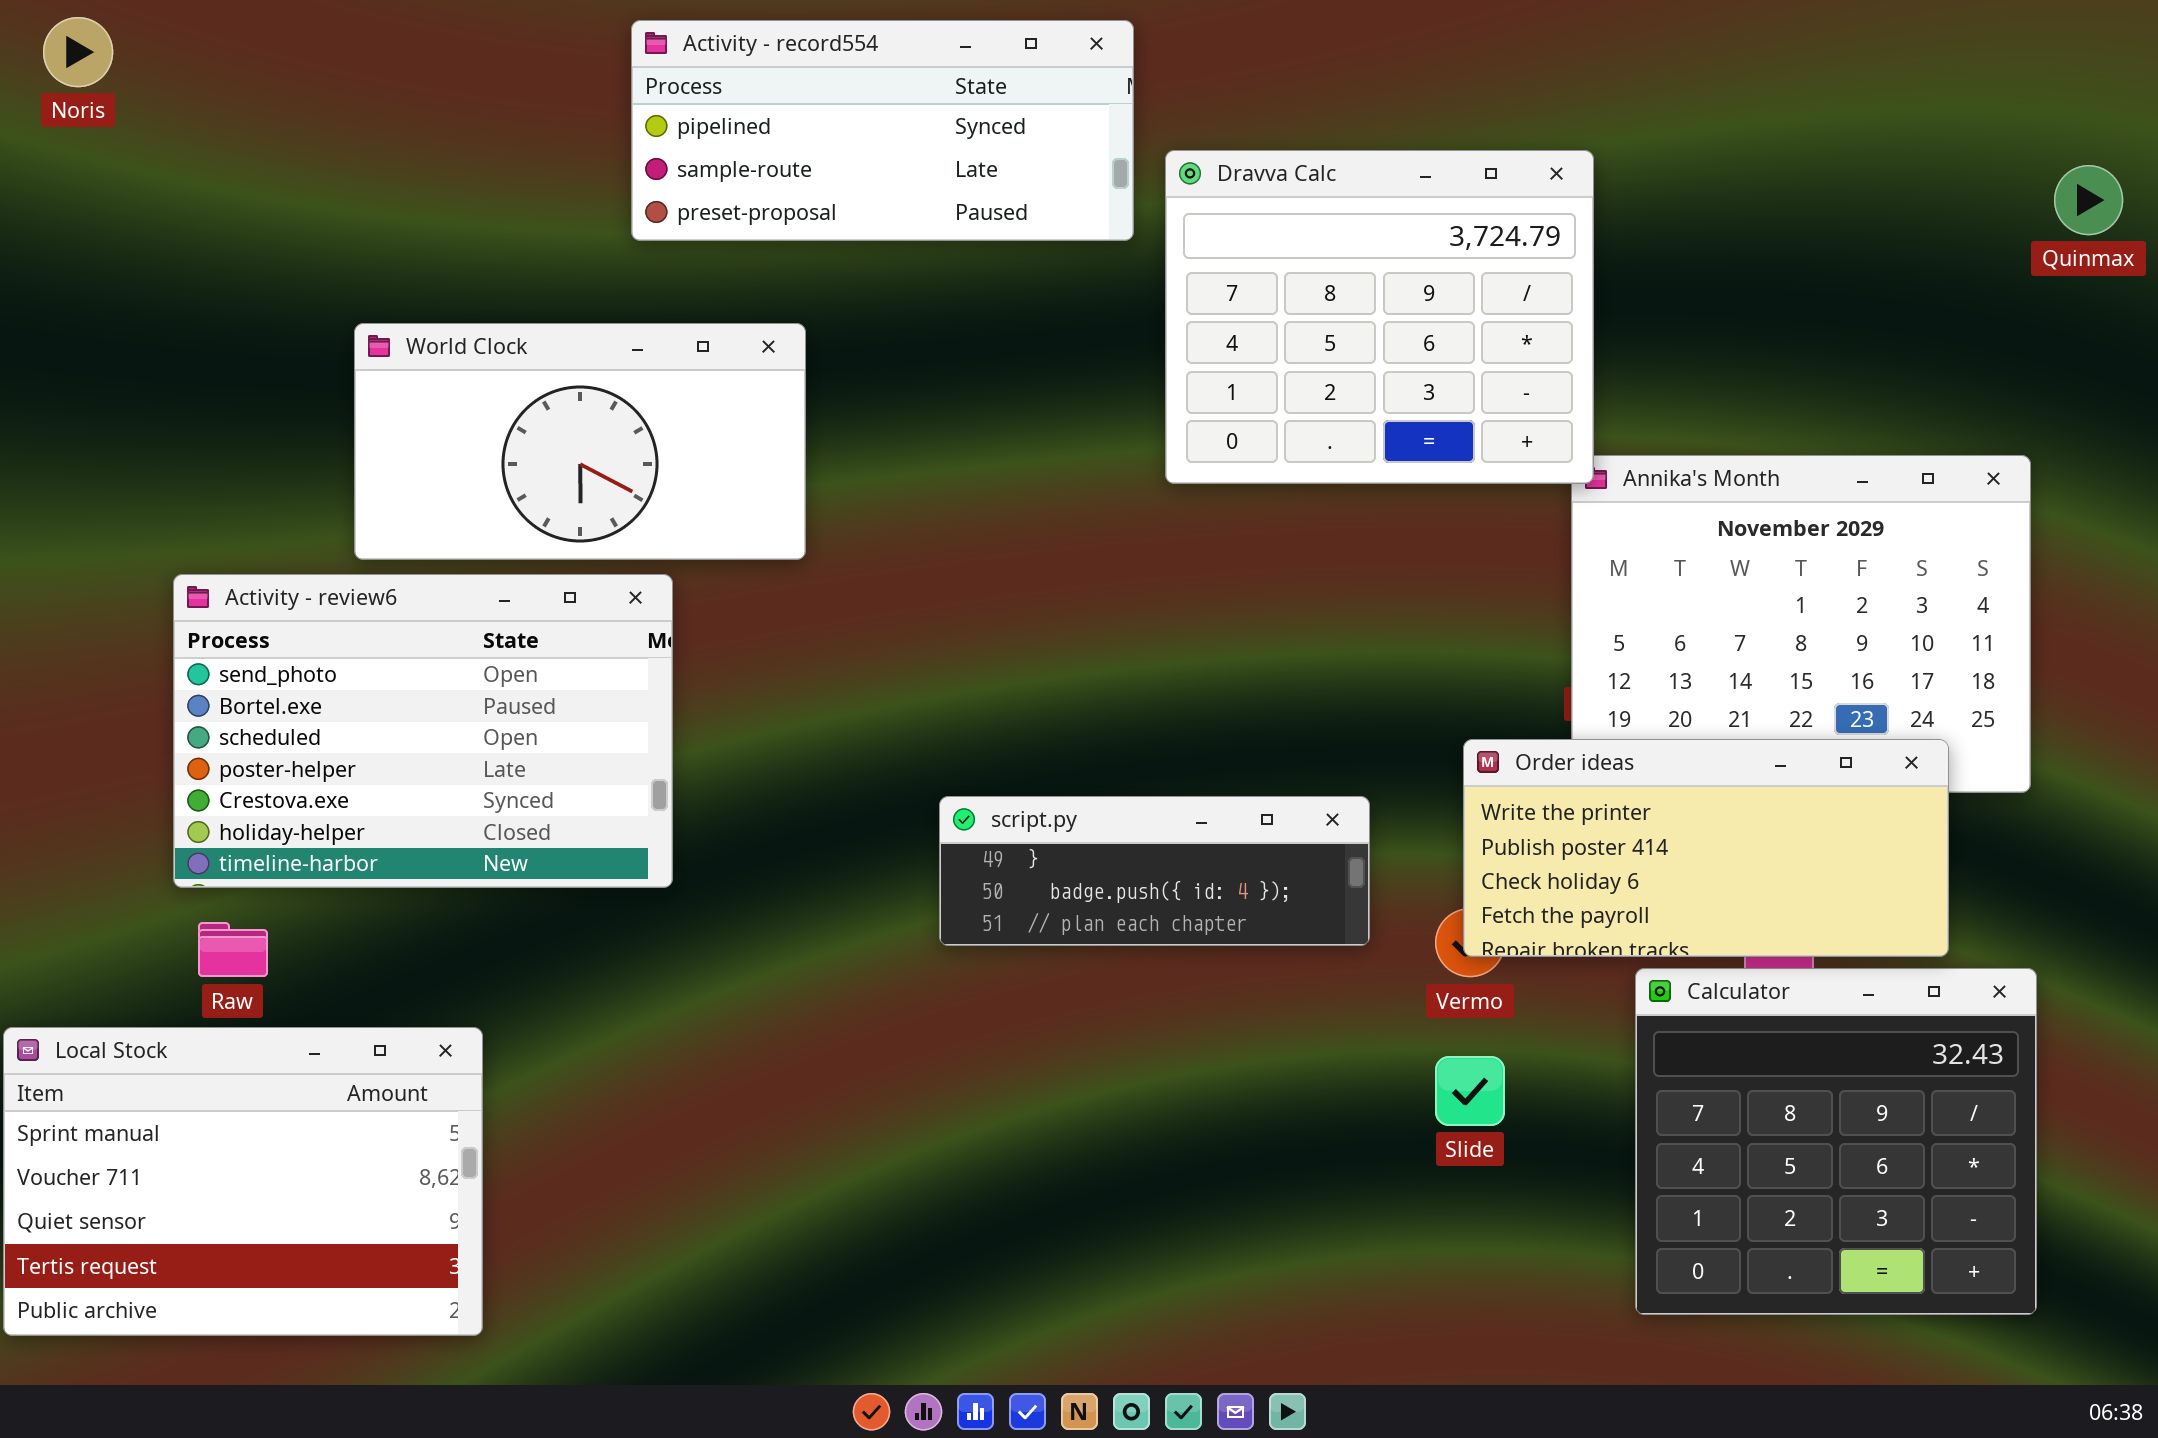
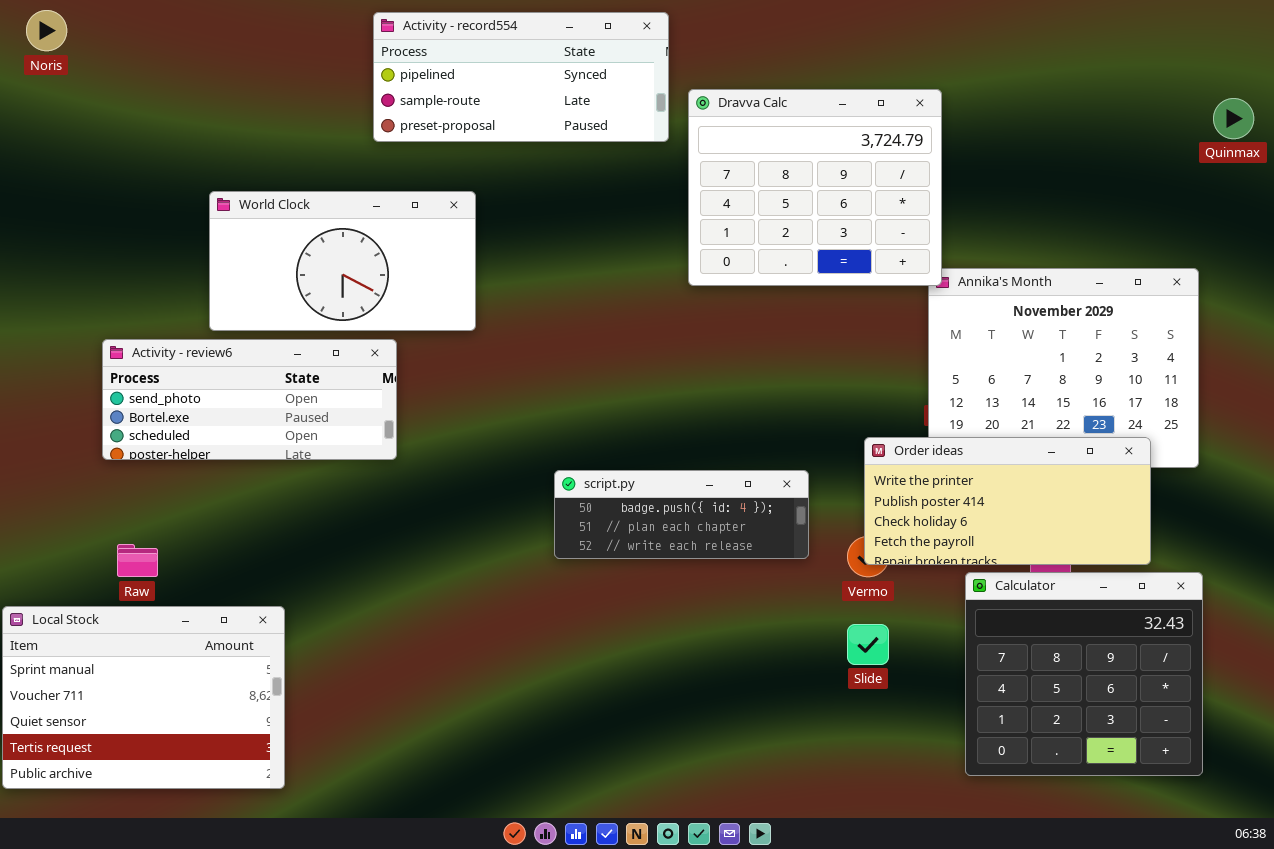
Activity - review6: [173,574,673,888] -> [102,339,397,460], resized
script.py: [939,796,1370,946] -> [554,470,809,559], scrolled down 1 row

